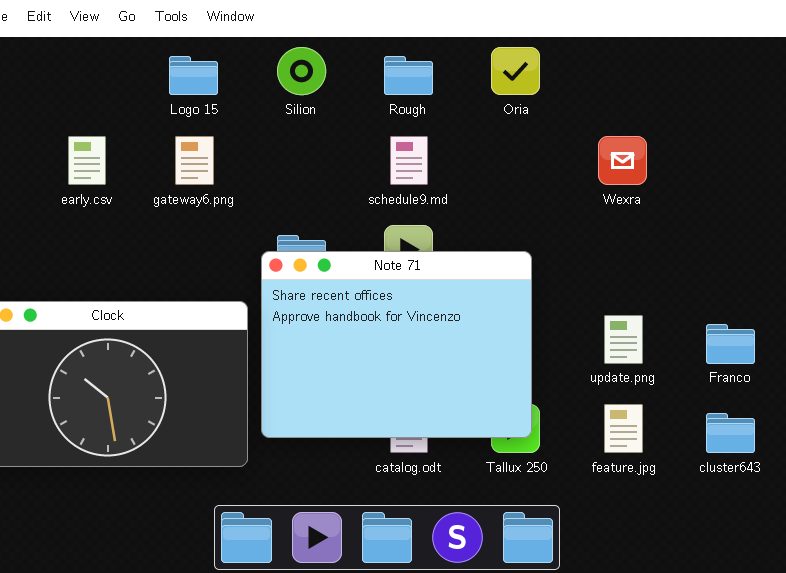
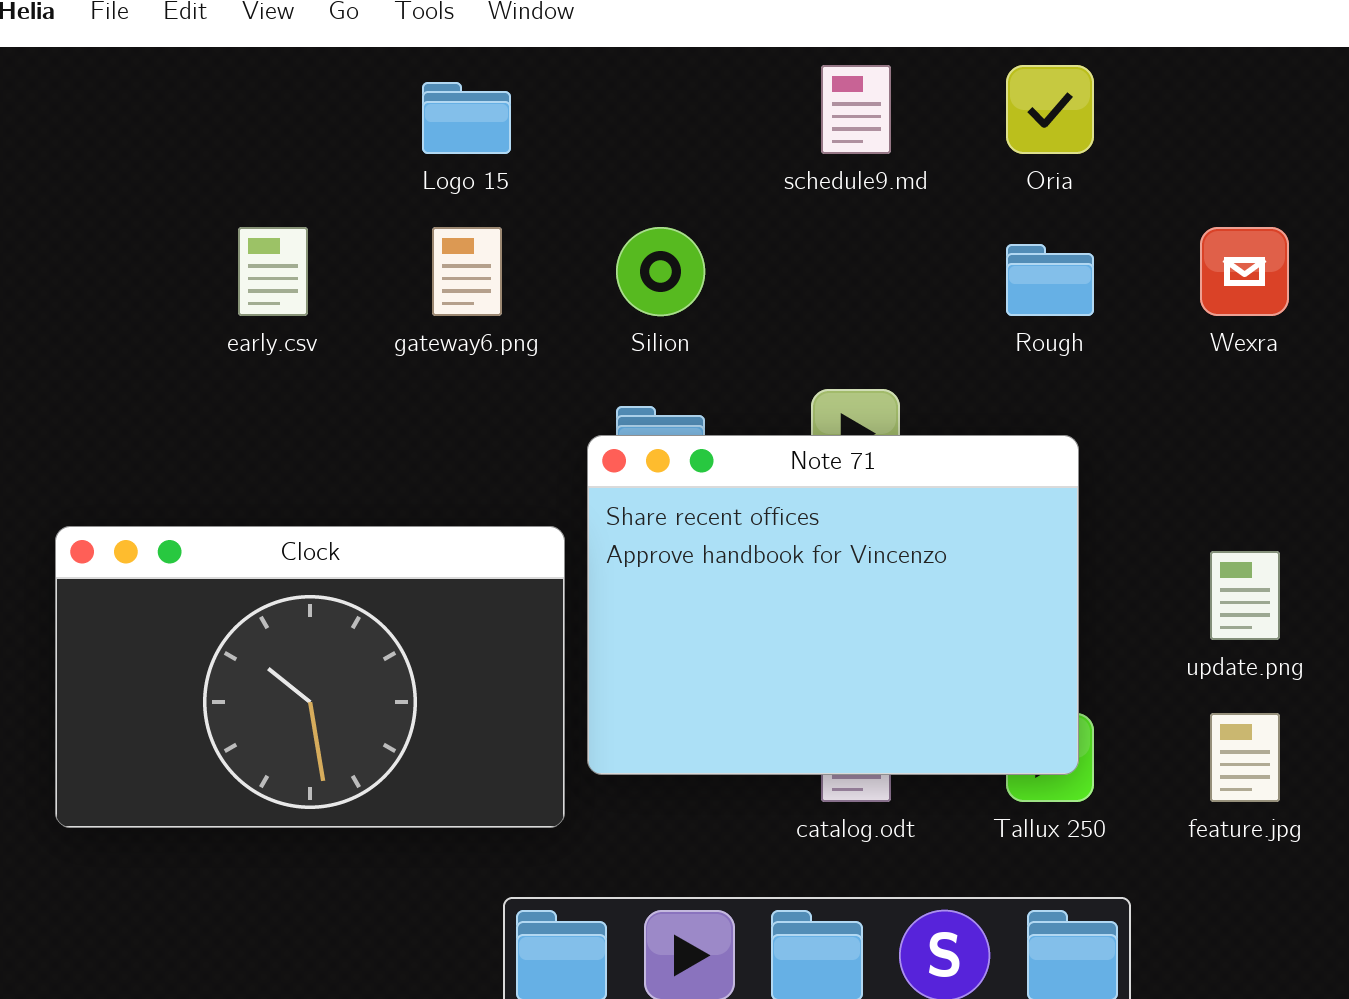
Silion: [277,47,326,95] -> [616,227,705,316], moved
Rough: [384,56,433,95] -> [1006,244,1094,316], moved
schedule9.md: [390,136,428,185] -> [821,65,891,154], moved

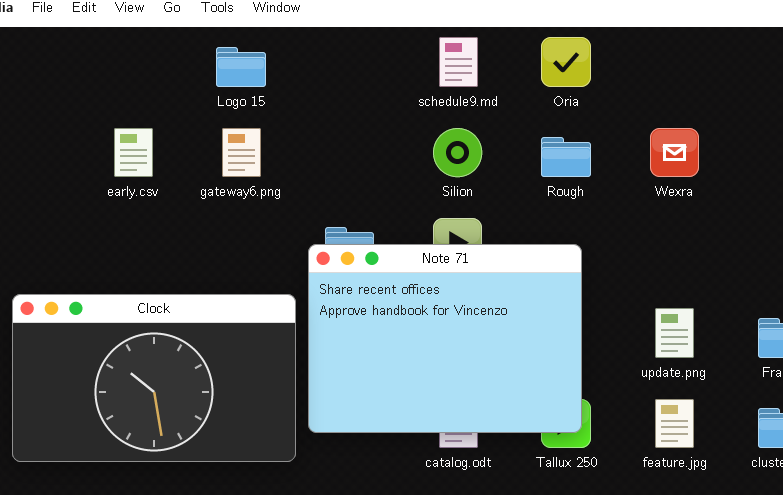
Silion: [616,227,705,316] -> [433,128,482,177], moved

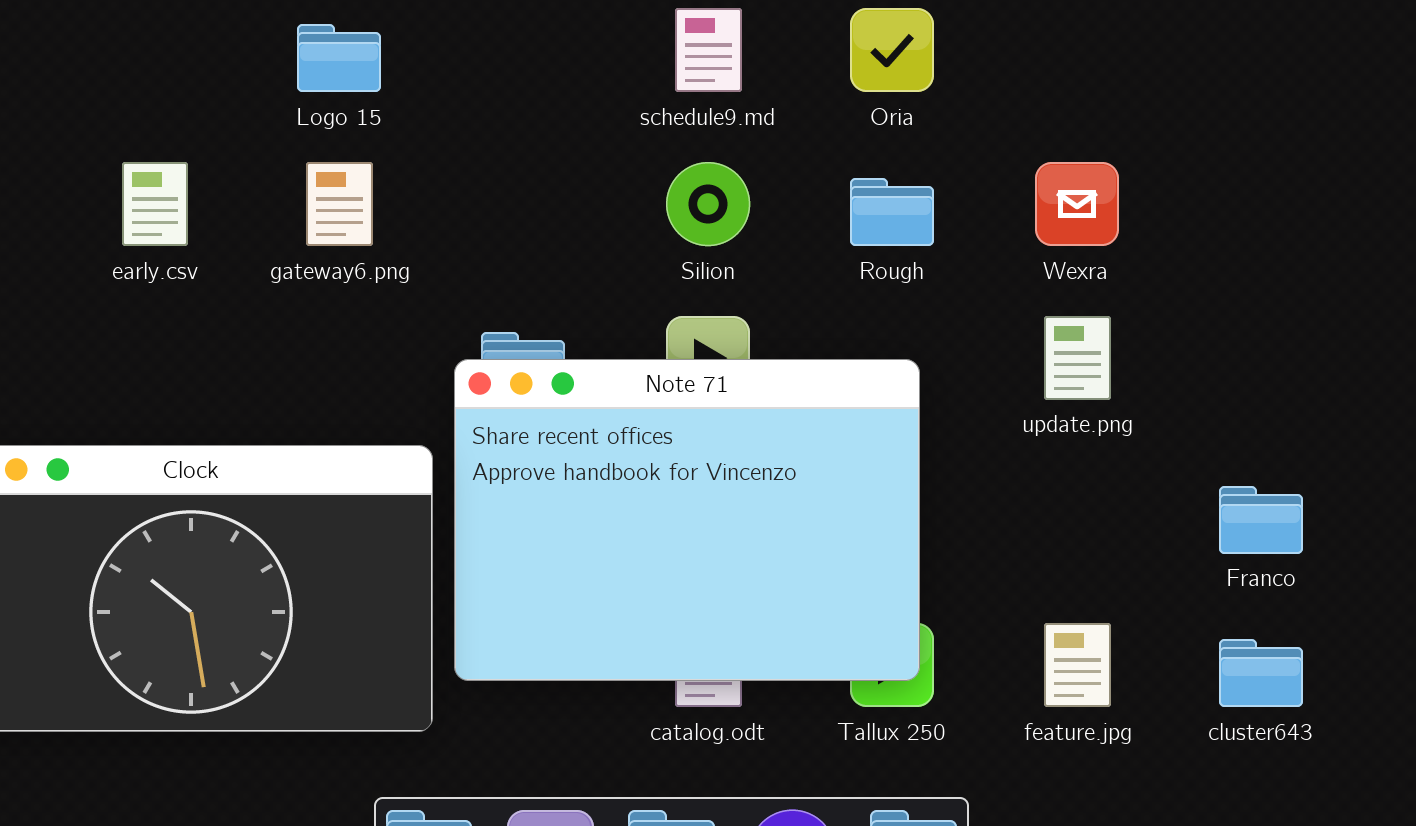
update.png: [655,308,694,358] -> [1044,316,1111,400], moved

